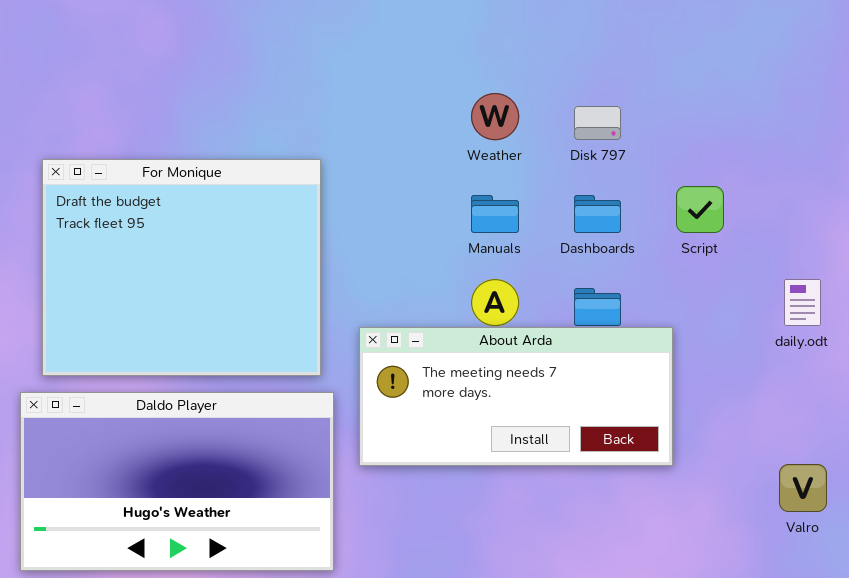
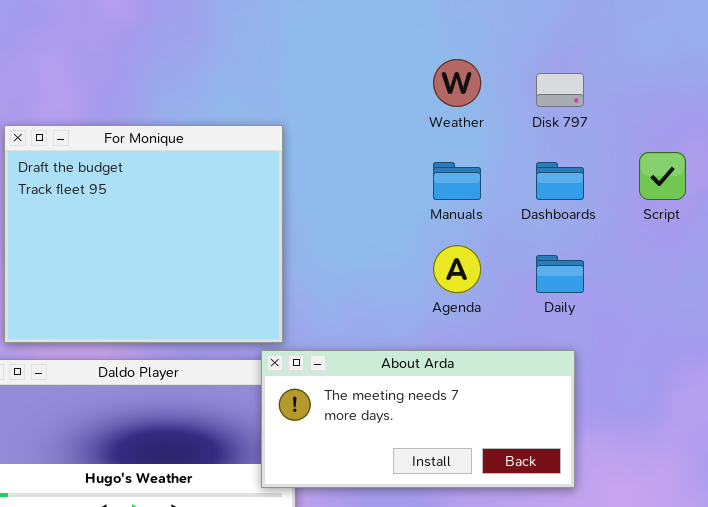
About Arda: [359,327,673,466] -> [261,350,575,488], moved

